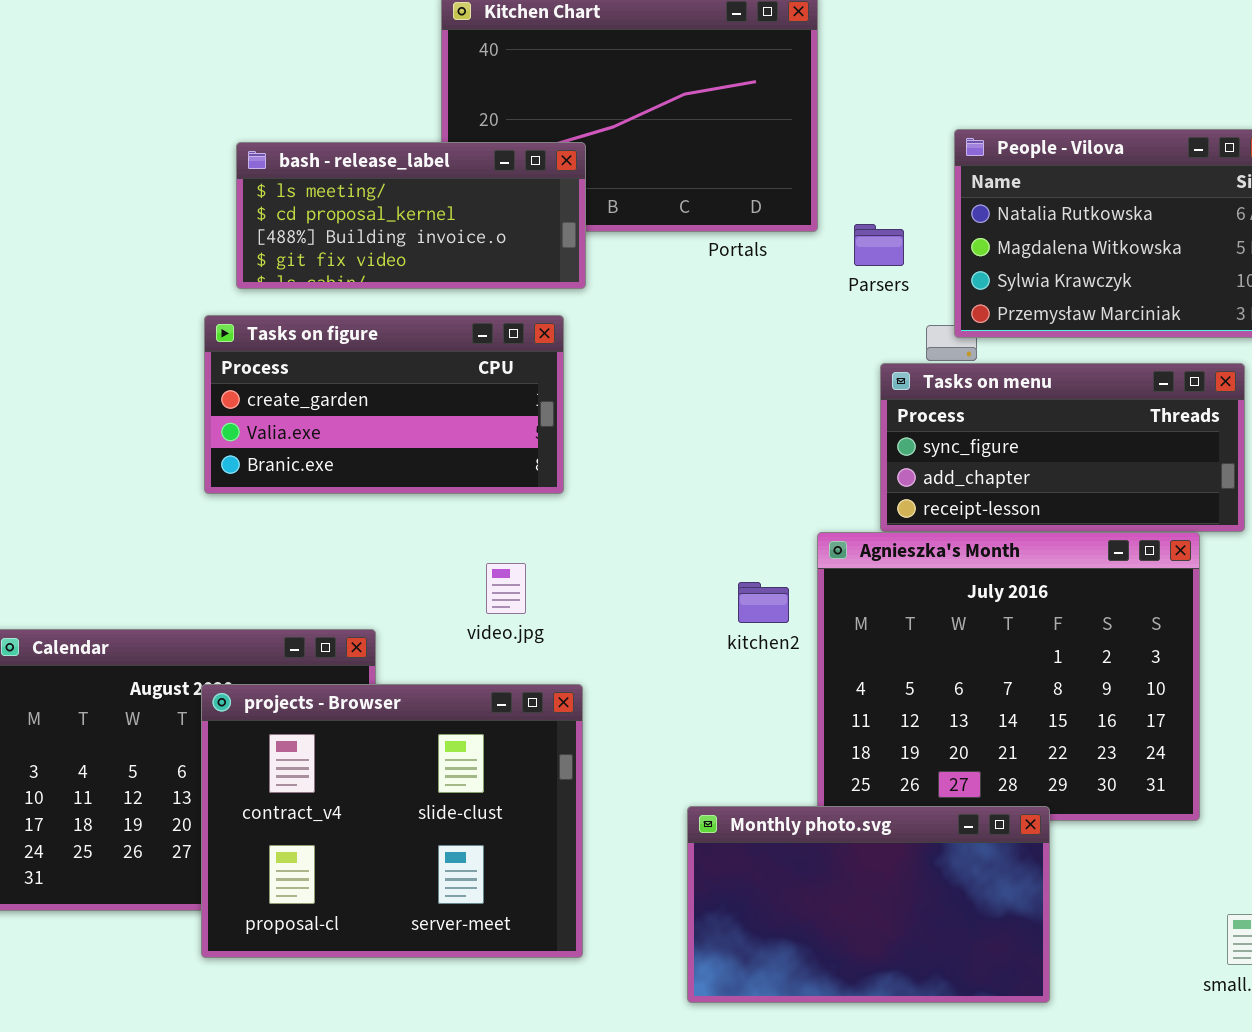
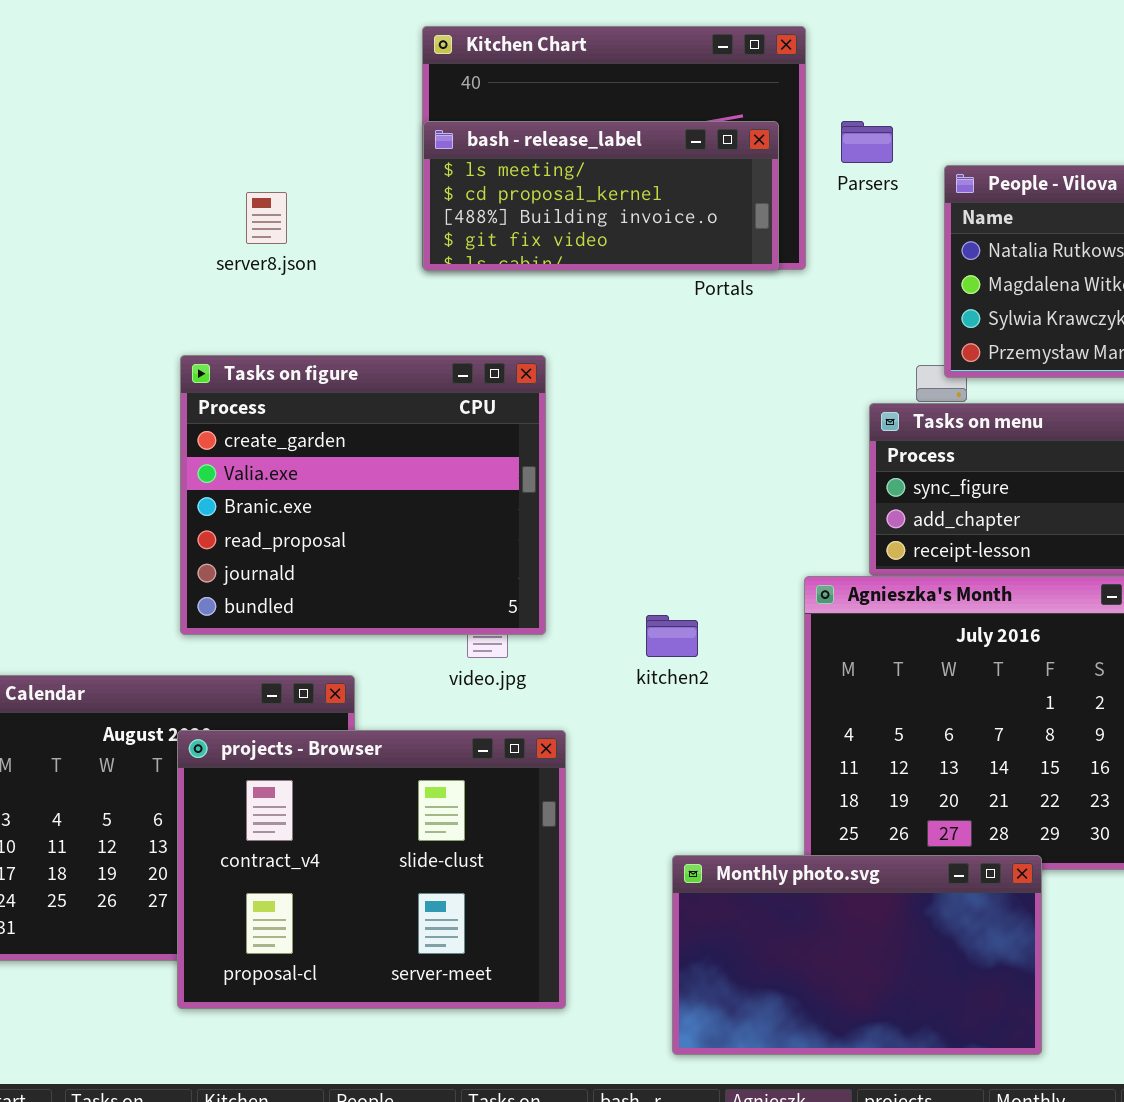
bash - release_label: [236,142,586,289] -> [423,121,779,271], moved
Parsers: [854,224,904,266] -> [841,121,893,163], moved
Tasks on figure: [204,315,564,494] -> [180,355,546,635], resized
kitchen2: [738,582,789,623] -> [646,615,698,657], moved

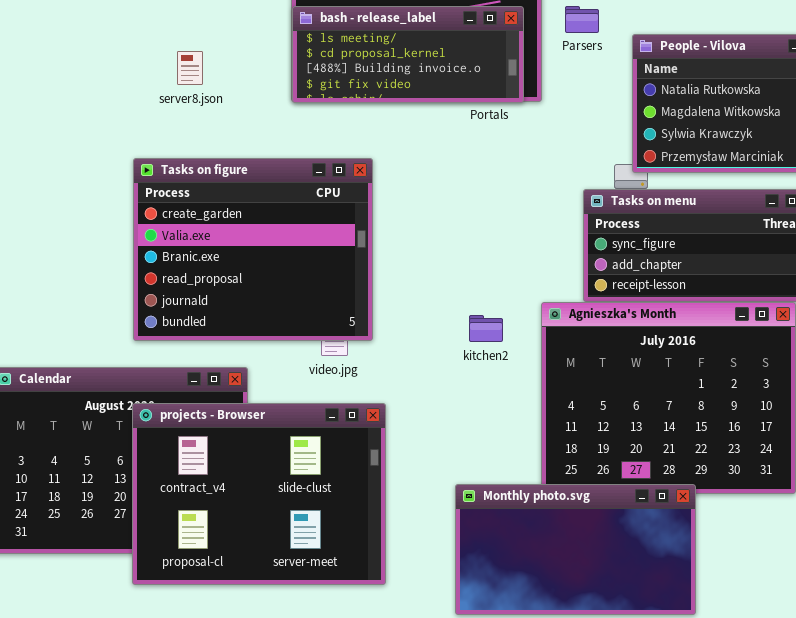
kitchen2: [646,615,698,657] -> [469,315,503,342], moved

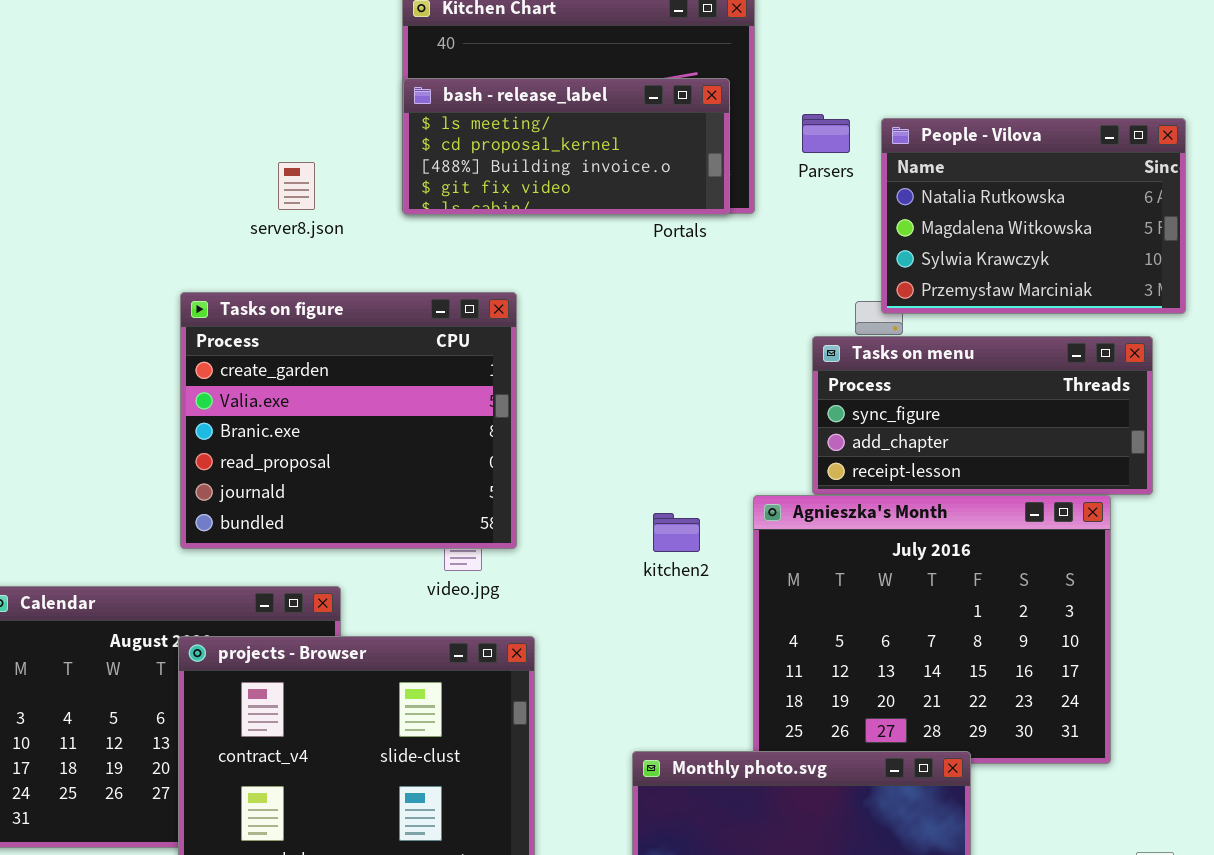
Parsers: [565,6,599,33] -> [802,114,850,153], moved
server8.json: [177,51,203,85] -> [278,162,315,210], moved

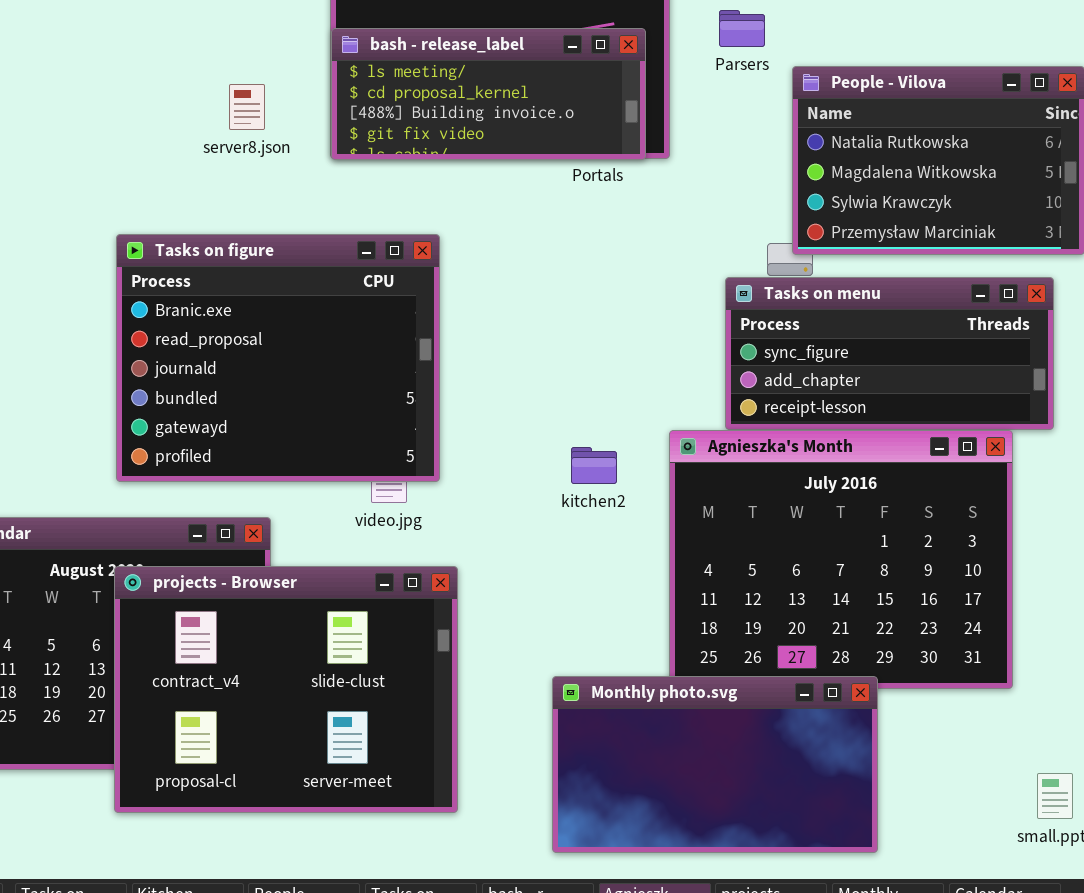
Parsers: [802,114,850,153] -> [719,10,765,47], moved
server8.json: [278,162,315,210] -> [229,84,265,130], moved
Tasks on figure: [180,292,517,549] -> [116,234,440,482], scrolled down 2 rows

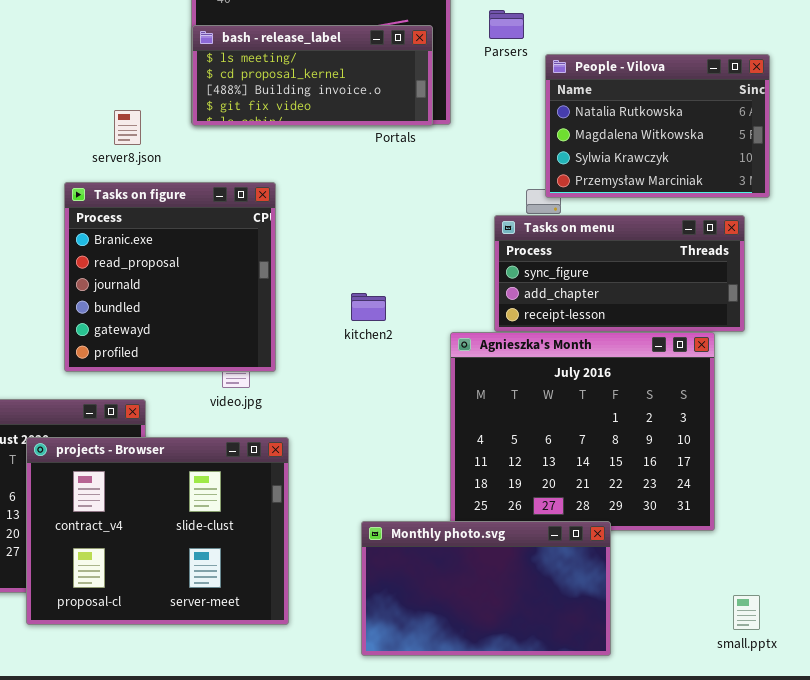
server8.json: [229,84,265,130] -> [114,110,141,145], moved
Tasks on figure: [116,234,440,482] -> [64,182,276,372], resized
kitchen2: [571,447,617,484] -> [351,293,386,321], moved

